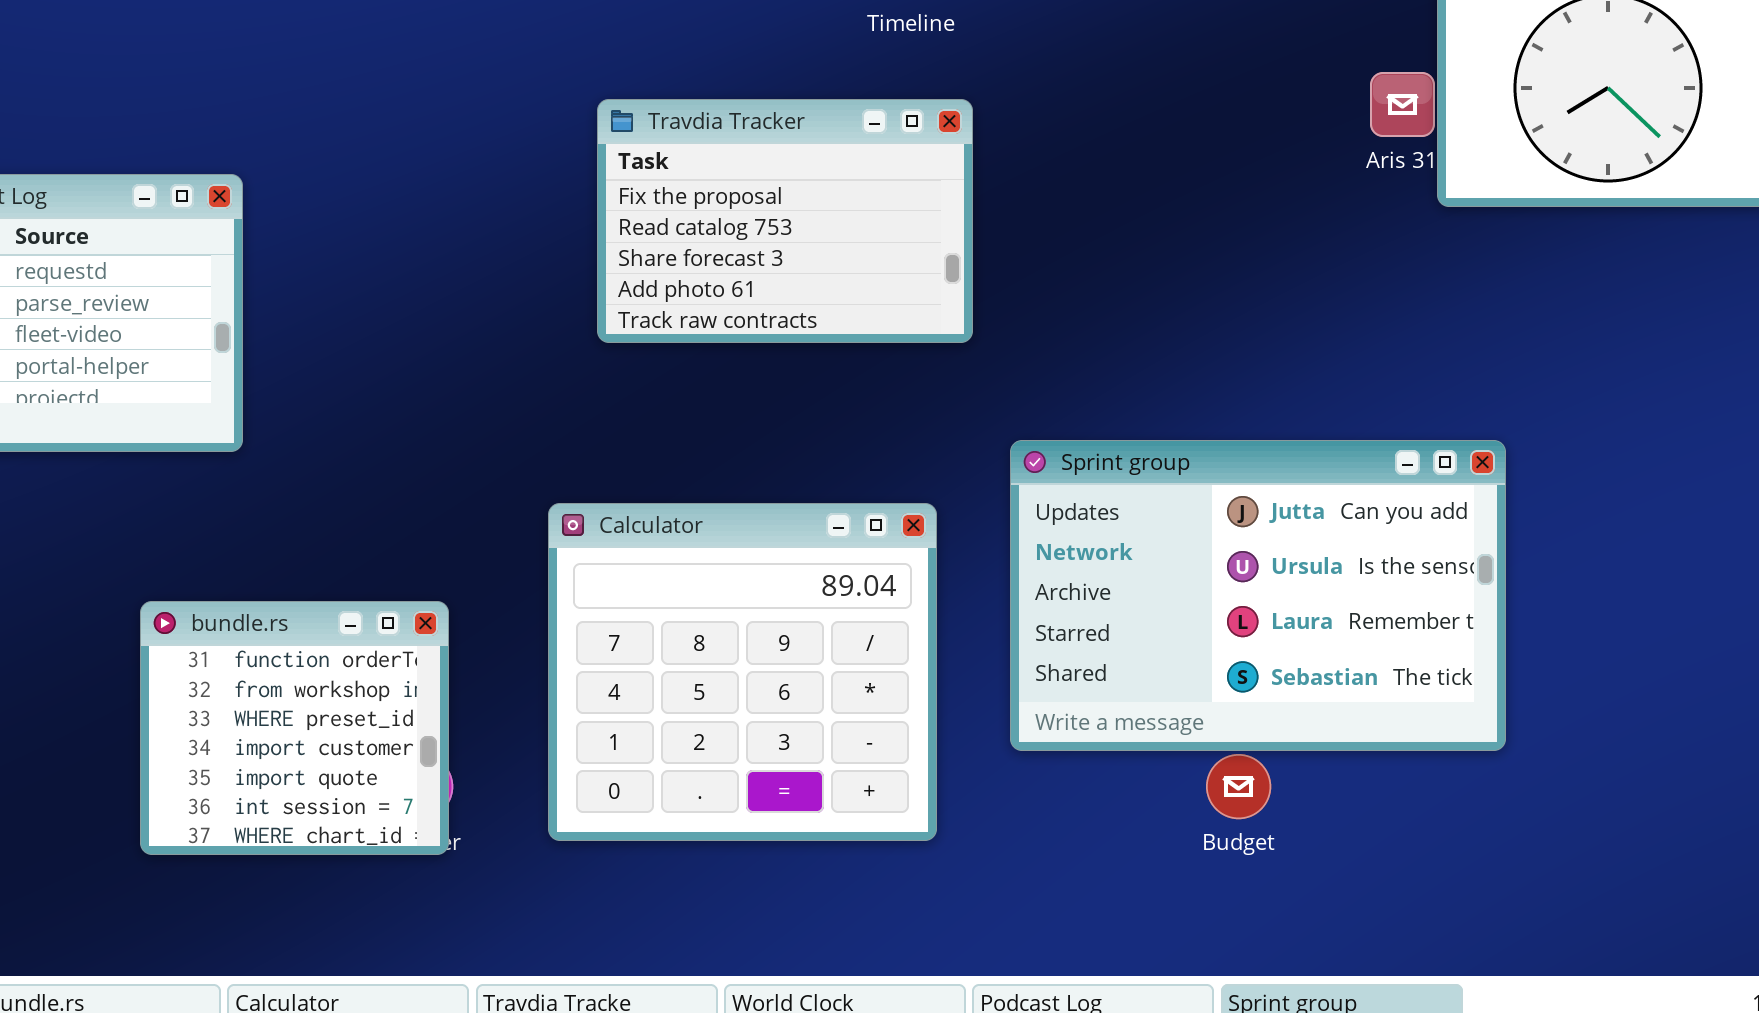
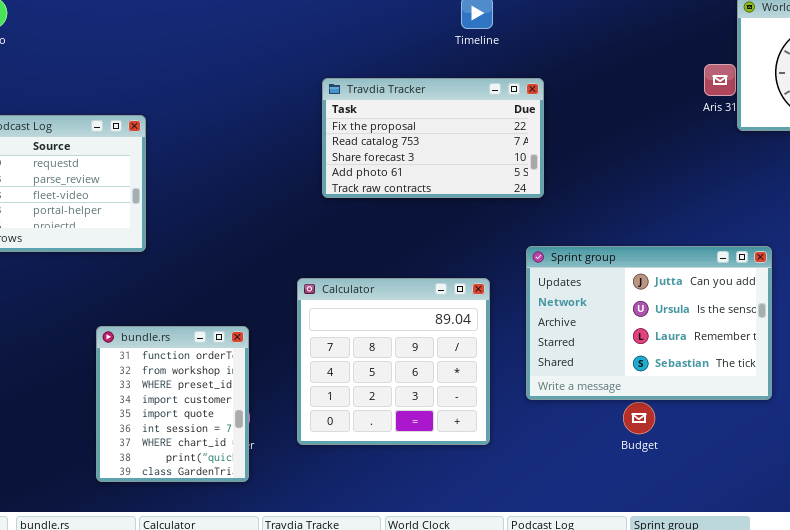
Travdia Tracker: [597,99,973,343] -> [322,78,544,198], resized
bundle.rs: [140,601,449,855] -> [96,326,249,482], resized

